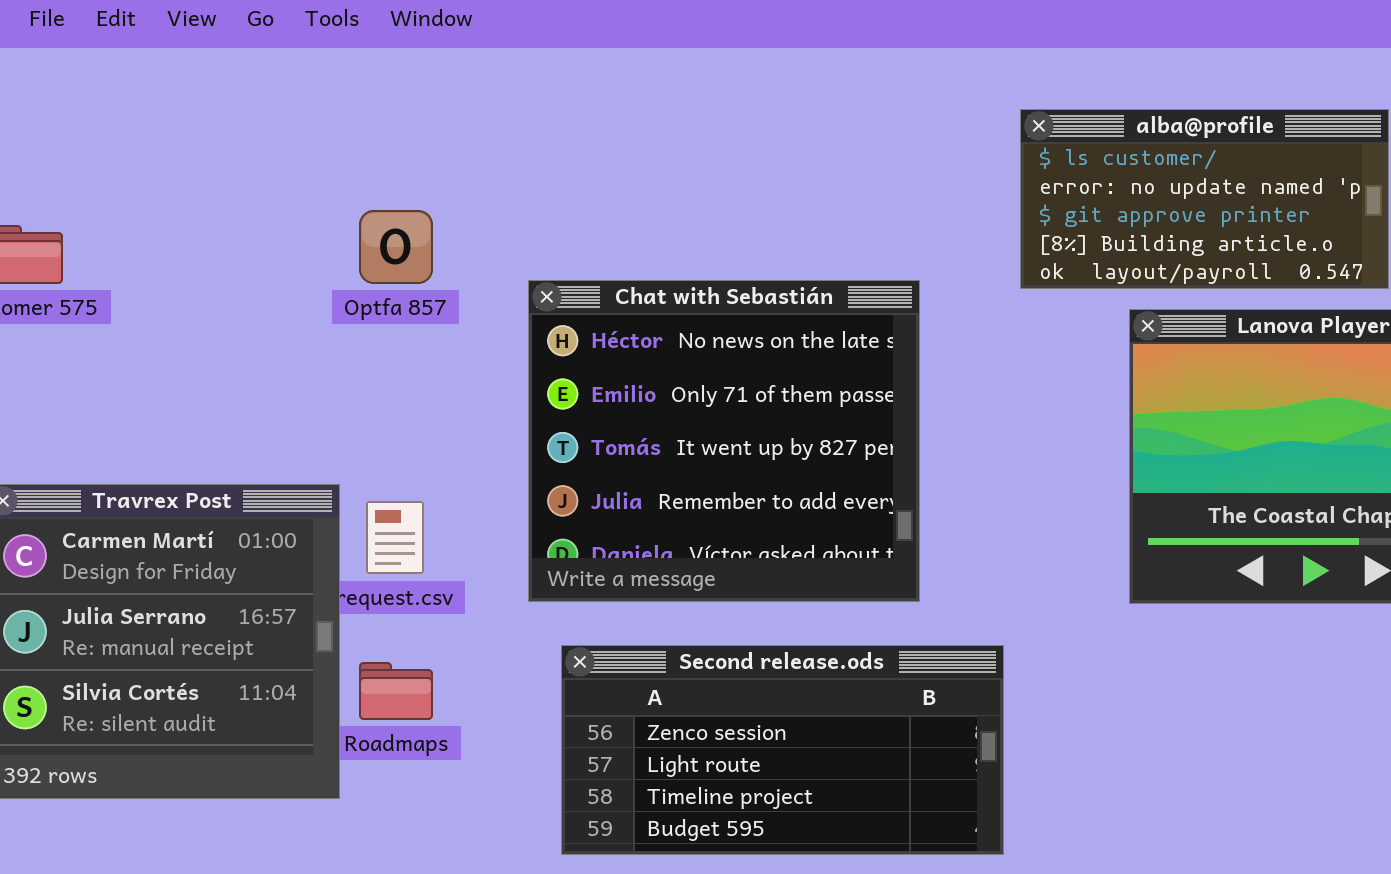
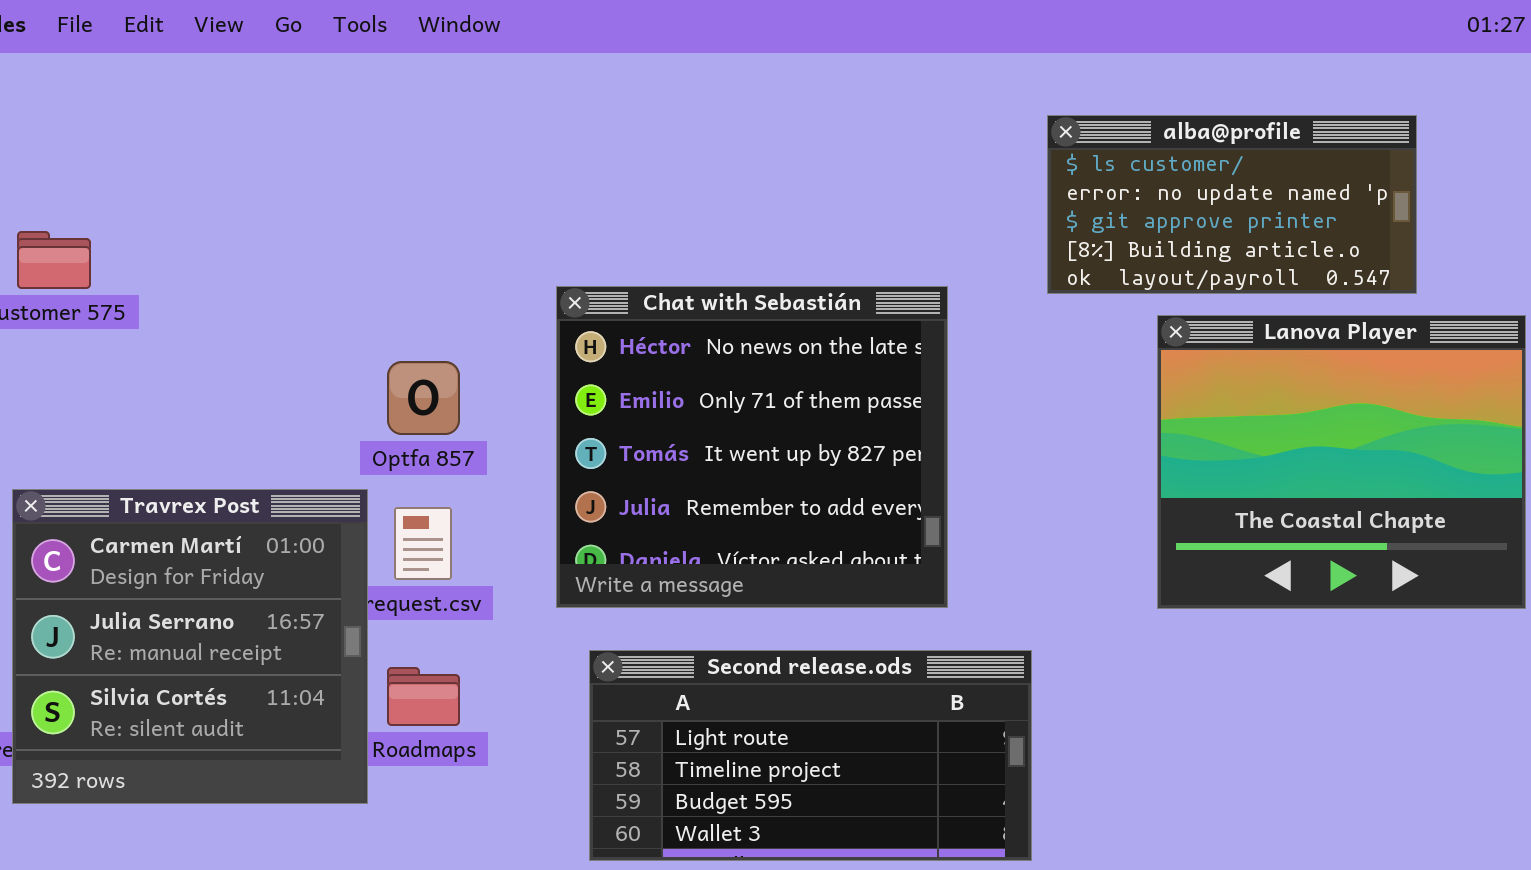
Optfa 857: [359,210,433,284] -> [387,361,460,435], moved
Second release.ods: [561,645,1004,855] -> [589,650,1032,861], scrolled down 1 row

